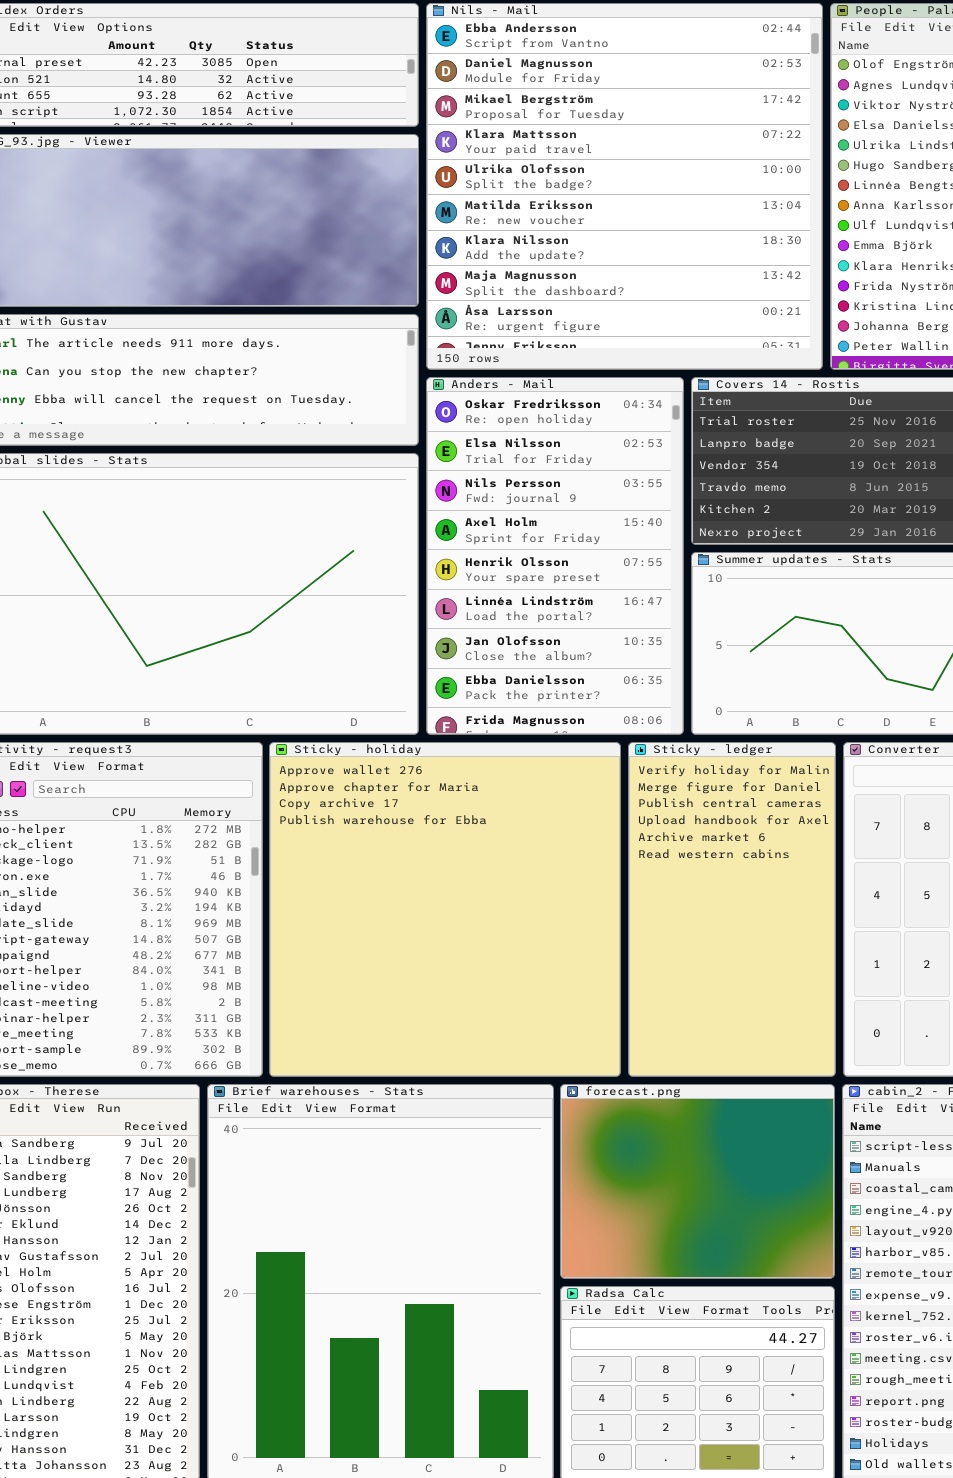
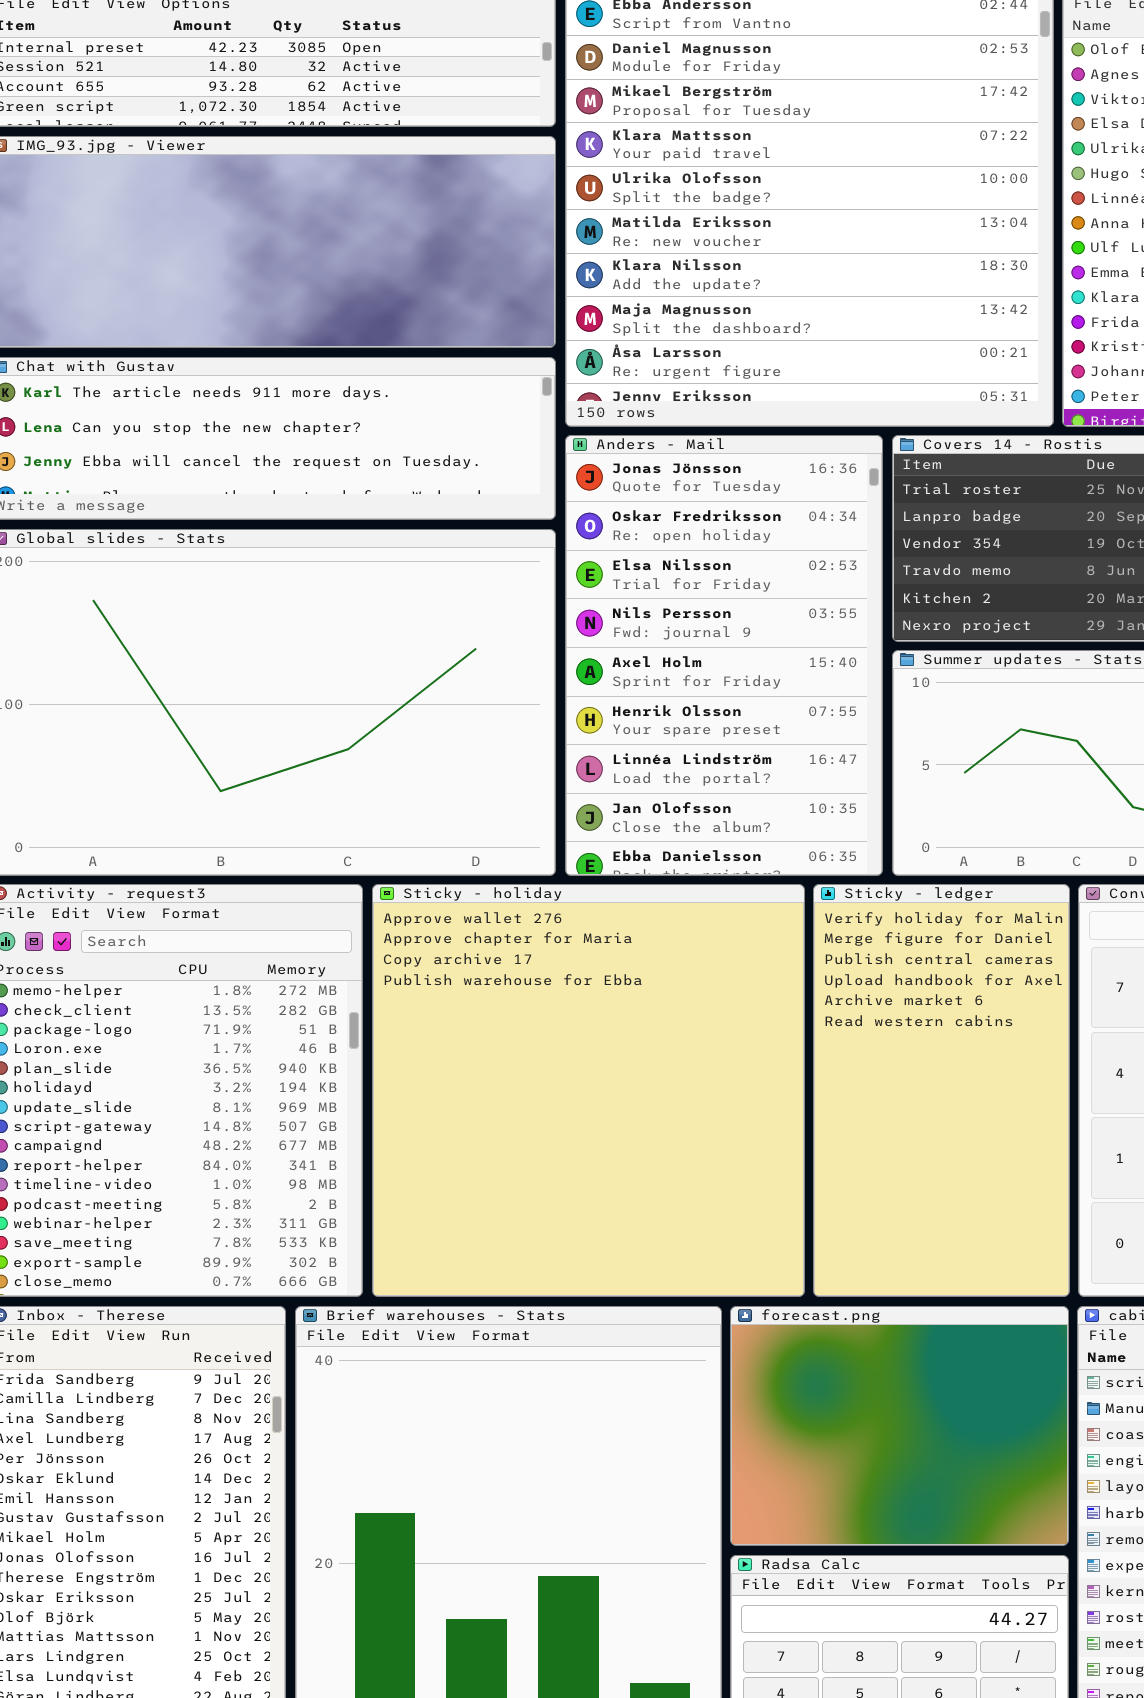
Anders - Mail: [426,377,684,735] -> [565,435,883,876], scrolled up 1 row

